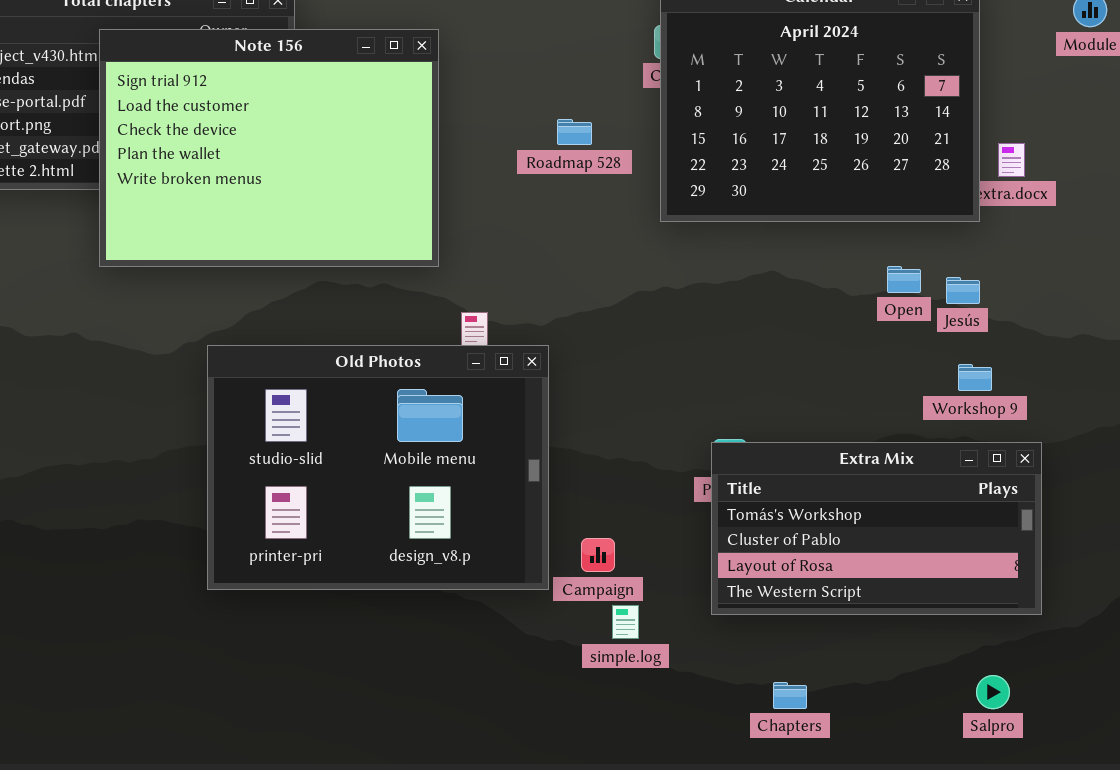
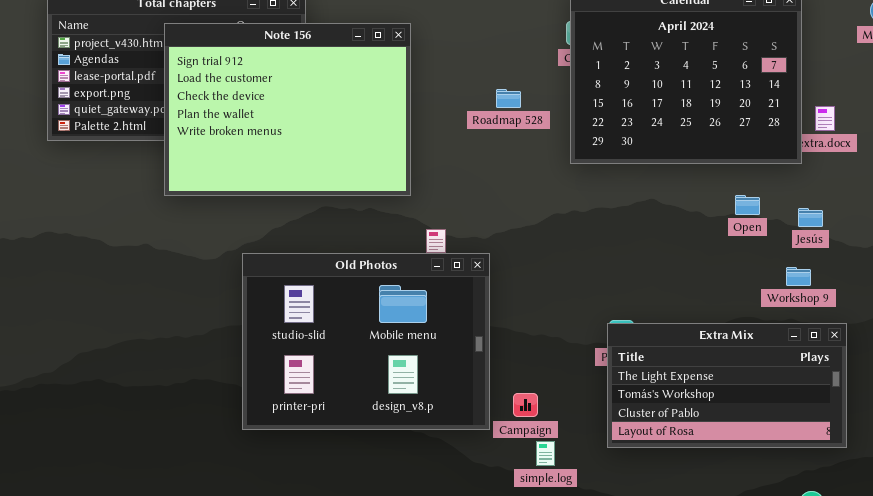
Jesús: [946,277,980,304] -> [798,208,823,227], moved
Extra Mix: [711,442,1042,615] -> [607,323,847,448], scrolled up 1 row

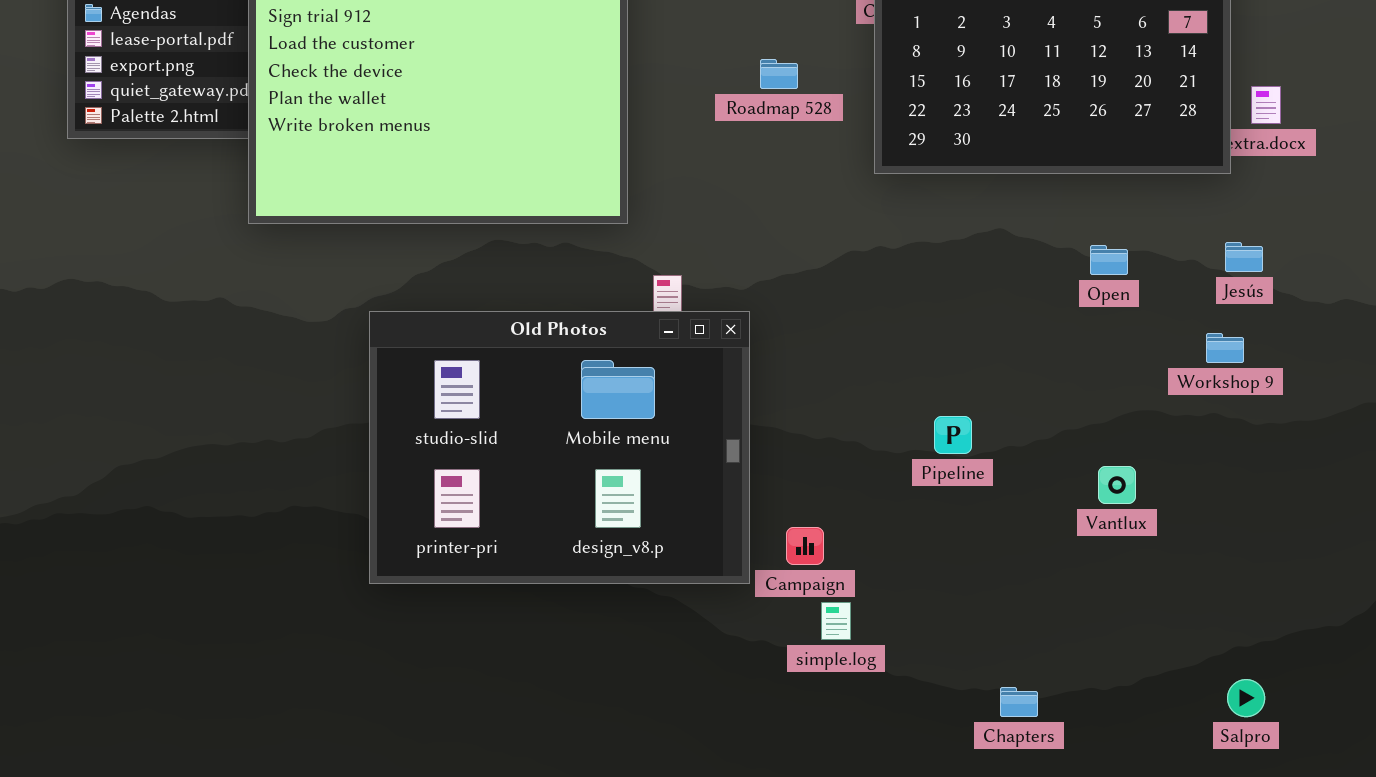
Open: [735,195,760,215] -> [1090,245,1128,275], moved
Extra Mix: [607,323,847,448] -> none, closed

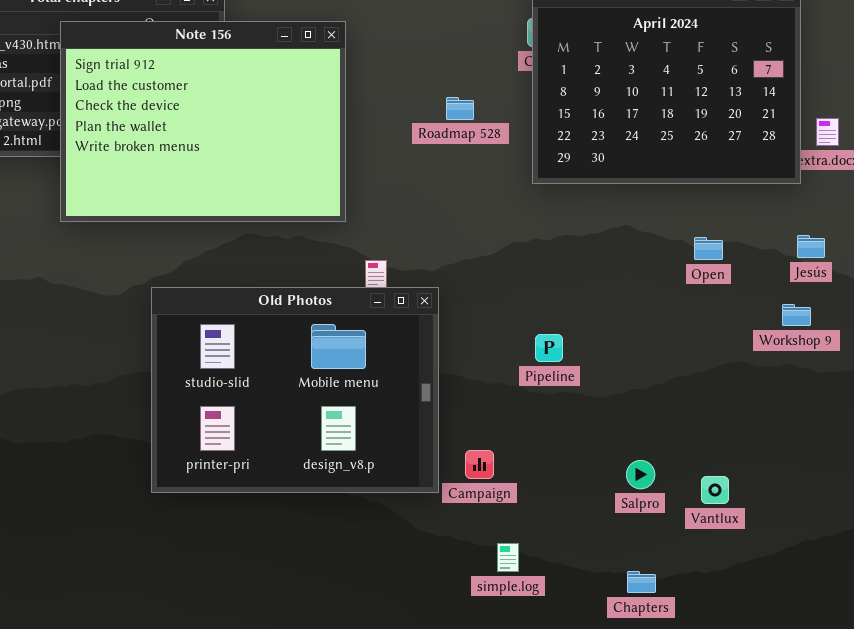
Pipeline: [934,416,972,454] -> [535,334,563,362], moved
Vantlux: [1098,466,1136,504] -> [701,476,729,504], moved
simple.log: [821,602,851,640] -> [497,543,519,572], moved
Salpro: [1227,679,1265,717] -> [626,460,655,489], moved

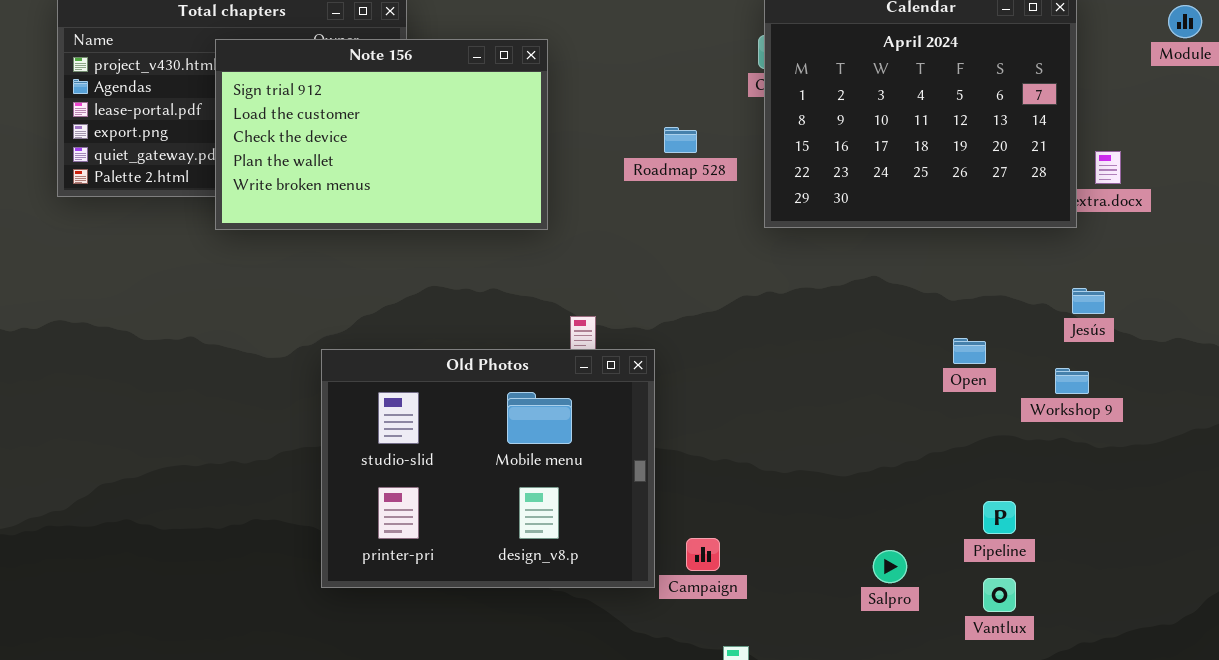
Note 156: [60,21,346,222] -> [215,39,548,230], resized
Open: [694,237,723,260] -> [953,338,986,364], moved
Pipeline: [535,334,563,362] -> [983,501,1016,534], moved
Vantlux: [701,476,729,504] -> [983,578,1016,612], moved

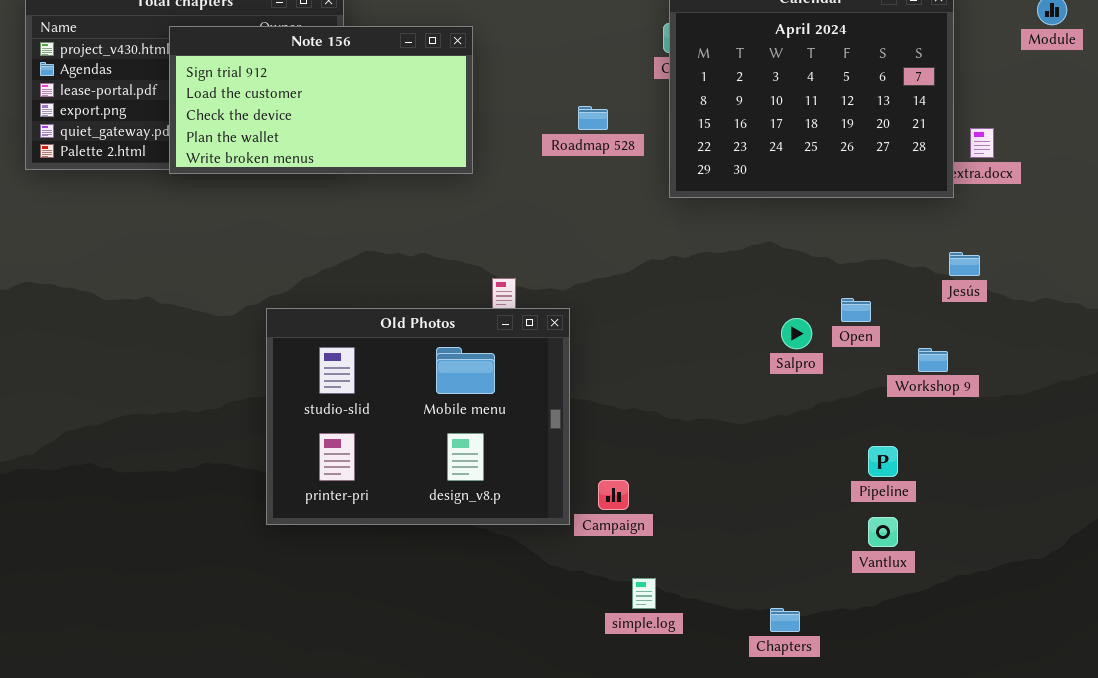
Note 156: [215,39,548,230] -> [169,26,473,174], resized
Workshop 9: [1055,368,1089,394] -> [918,348,948,372], moved
Salpro: [873,550,907,583] -> [781,318,812,349], moved

